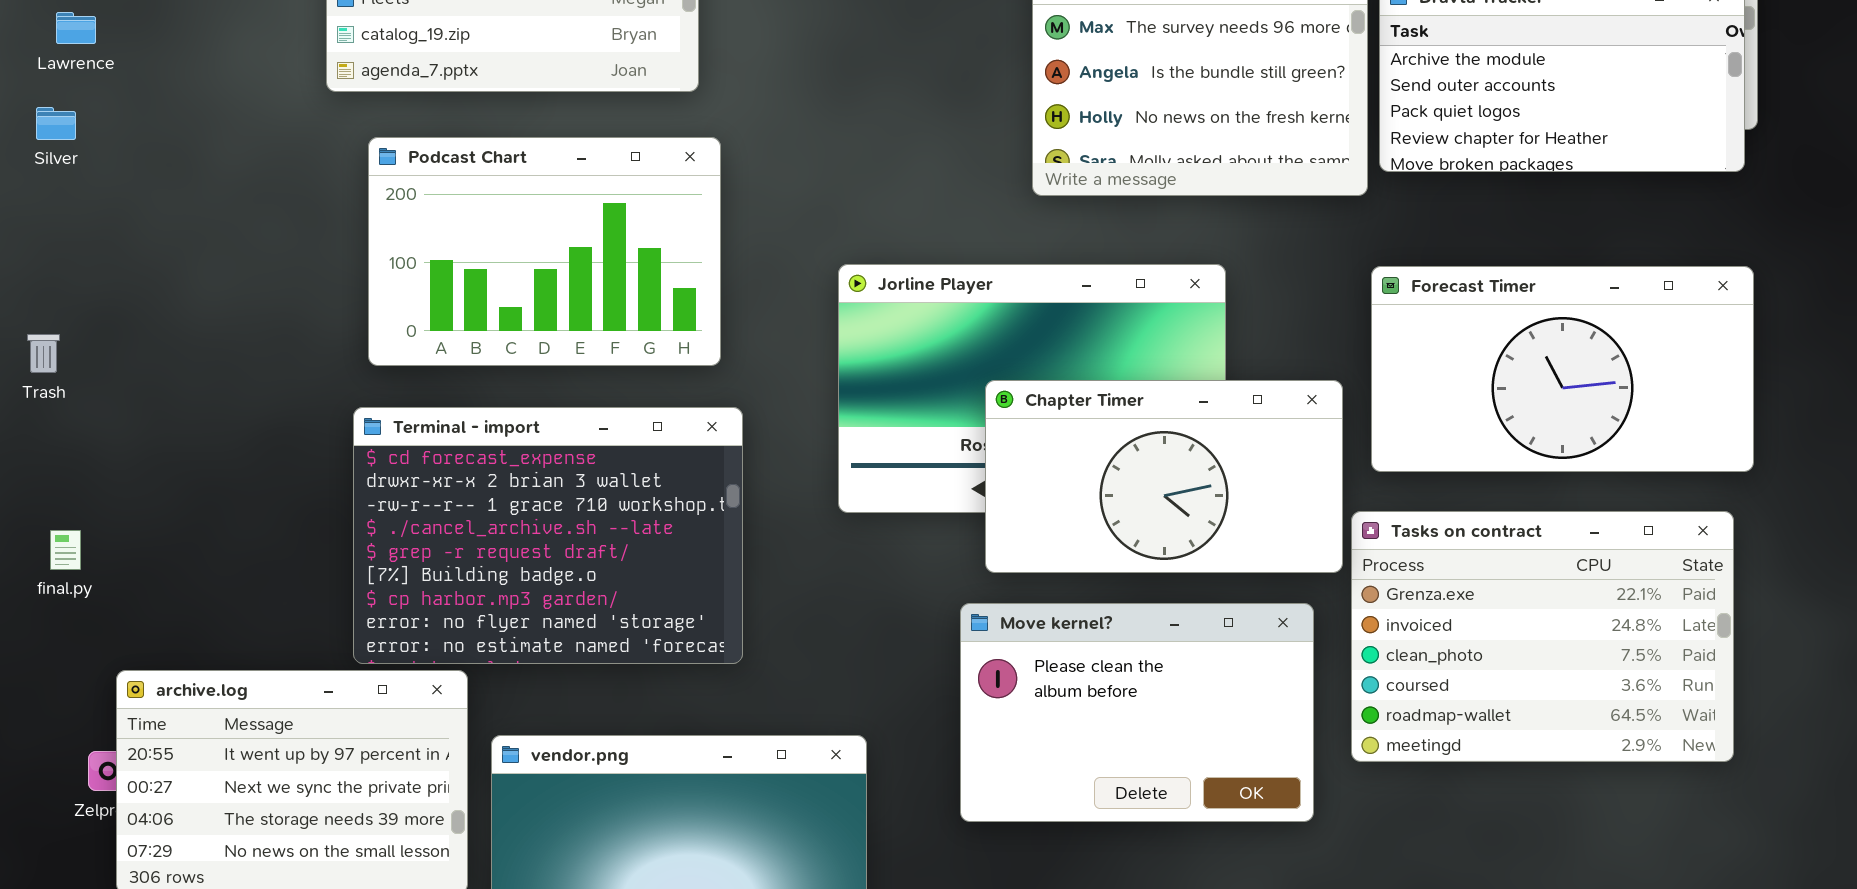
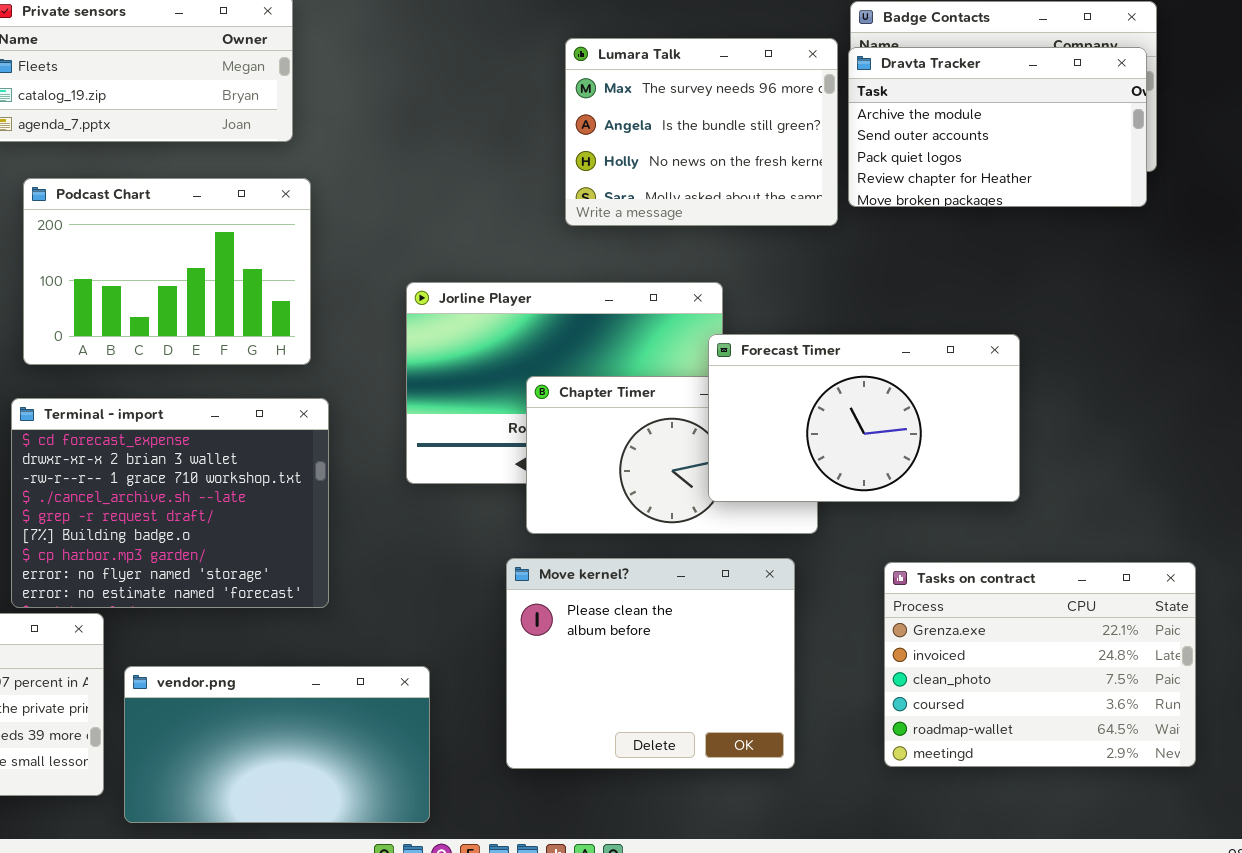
Forecast Timer: [1371,266,1754,472] -> [708,334,1020,502], moved
Tasks on contract: [1351,511,1734,762] -> [884,562,1196,767], moved
Move kernel?: [960,603,1314,822] -> [506,558,795,769], resized

